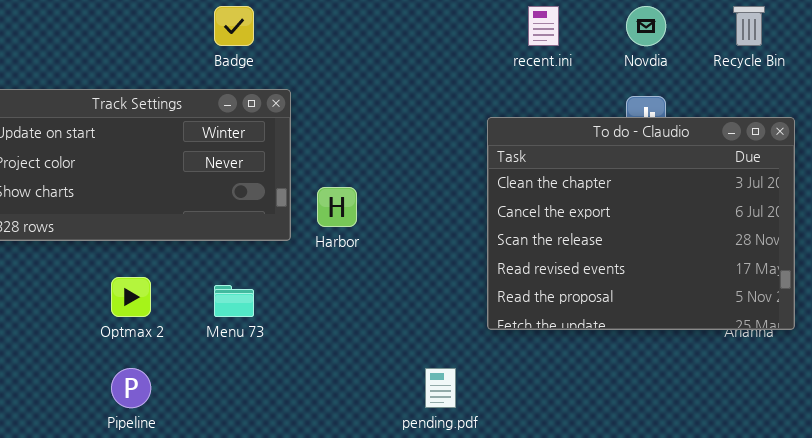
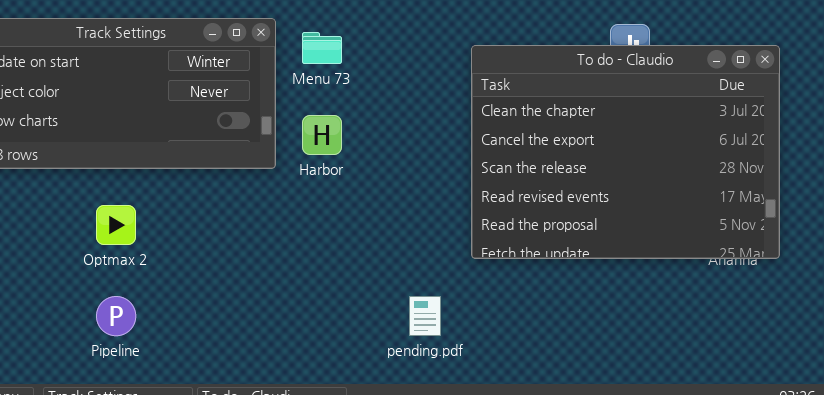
Menu 73: [214,285,254,317] -> [302,32,342,64], moved

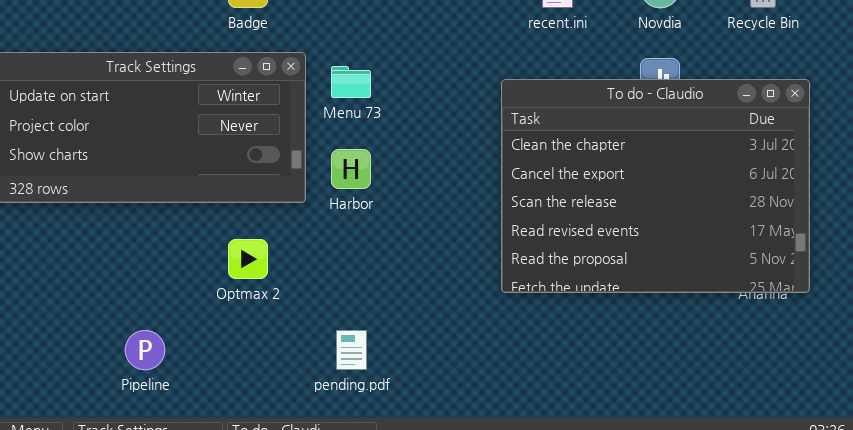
Optmax 2: [96,205,136,245] -> [228,239,268,279], moved
pending.pdf: [409,296,441,336] -> [336,330,367,370], moved

